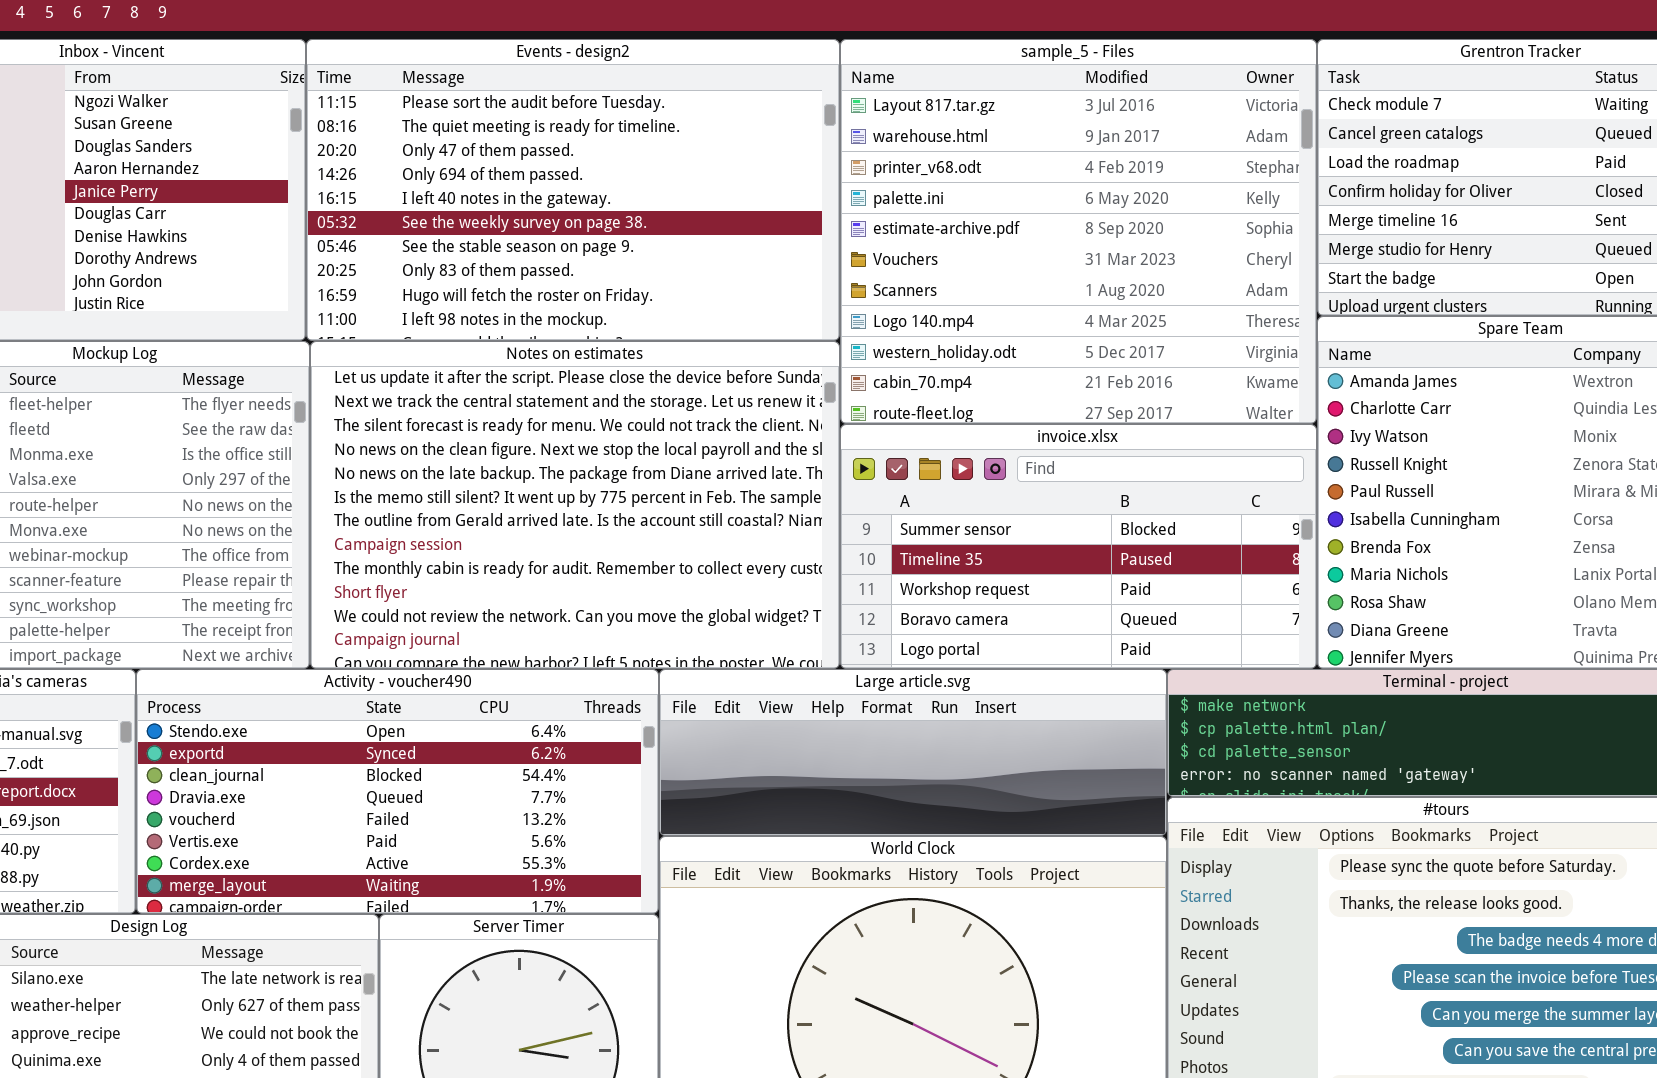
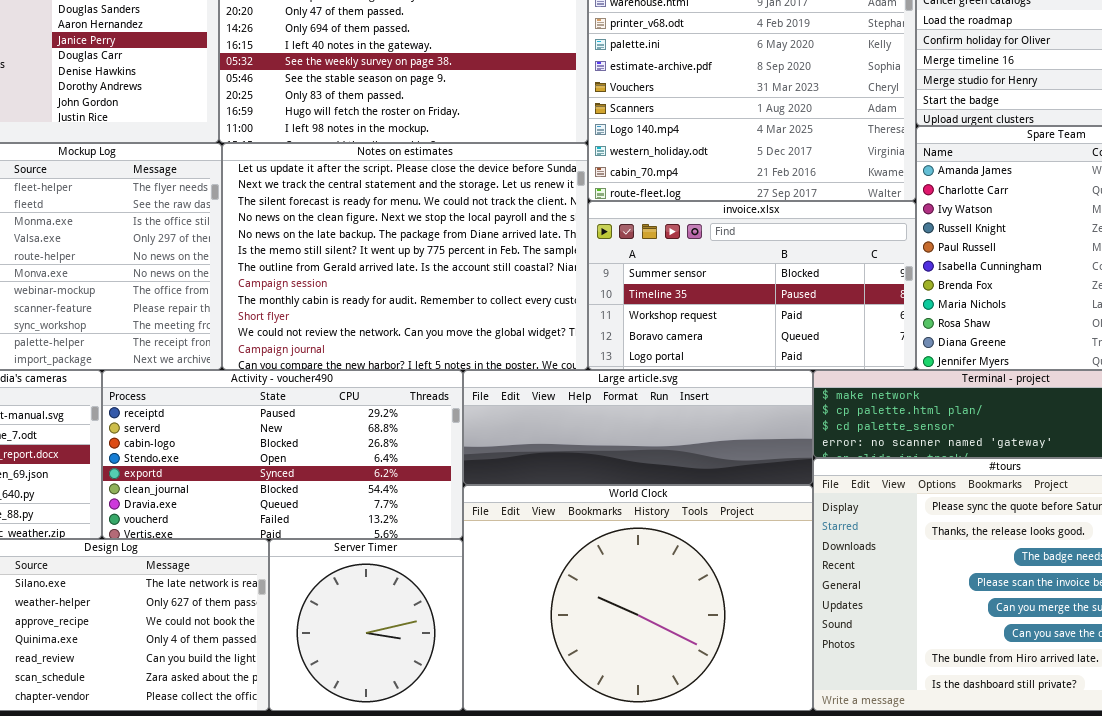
Activity - voucher490: [136,669,659,914] -> [102,370,463,539], scrolled up 3 rows

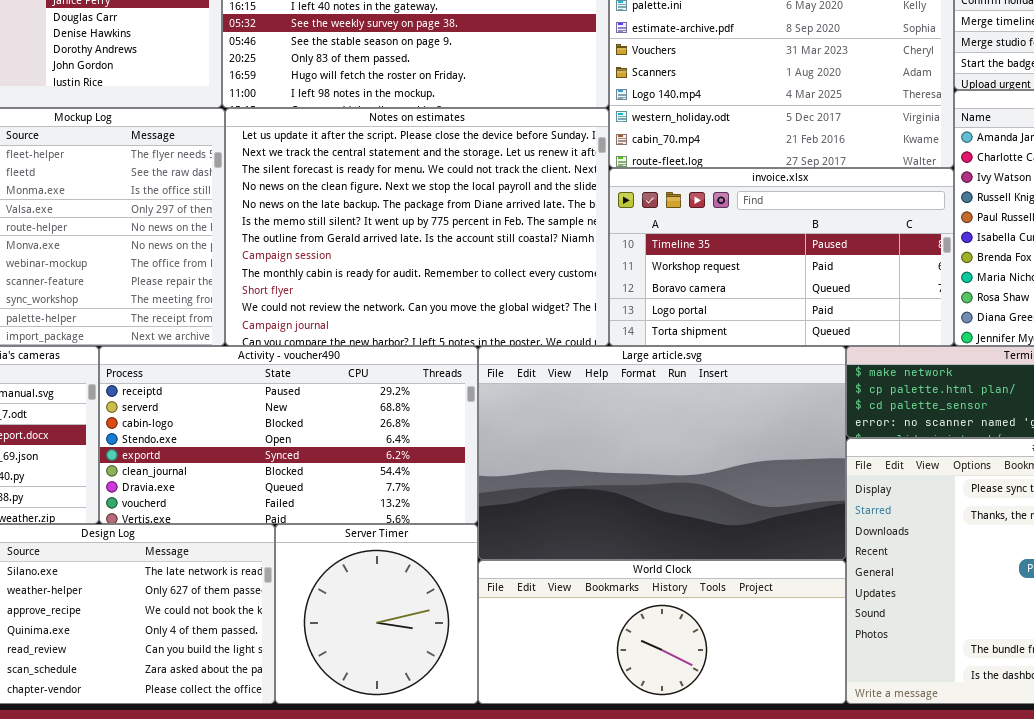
invoice.xlsx: [588,201,916,370] -> [609,168,954,346], scrolled down 1 row
Large article.svg: [463,370,813,485] -> [478,346,846,560], resized
World Clock: [463,485,813,711] -> [478,560,846,704], resized

